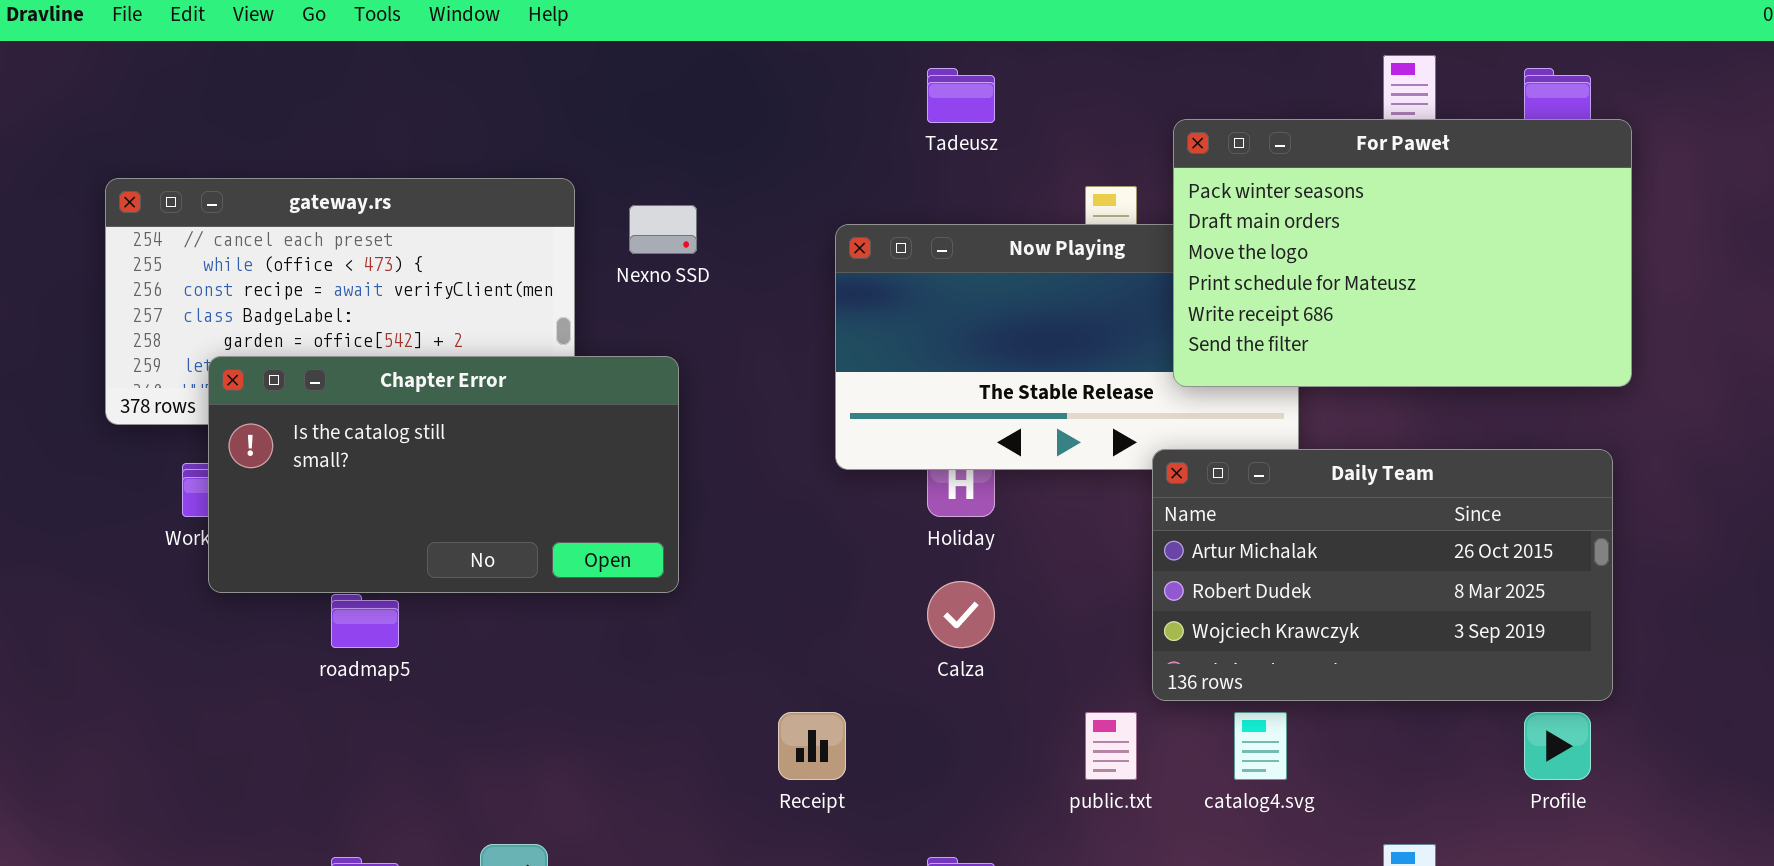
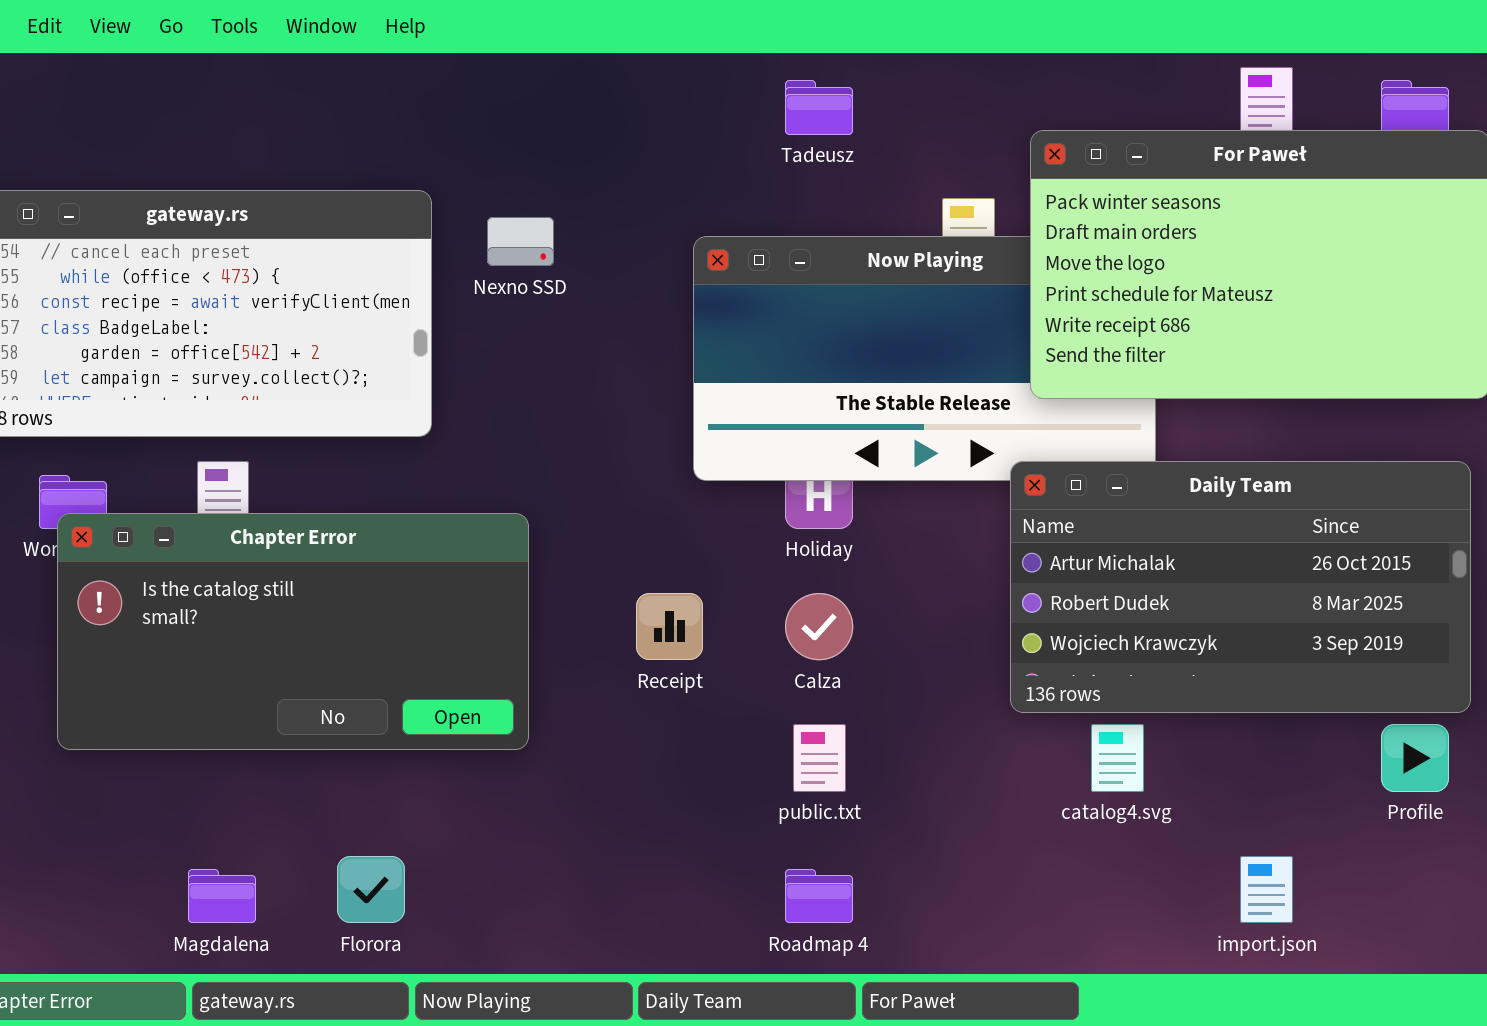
Chapter Error: [208,356,679,593] -> [57,513,529,750], moved
Receipt: [778,712,846,780] -> [636,593,703,660], moved
public.txt: [1085,712,1137,780] -> [793,724,846,792], moved

